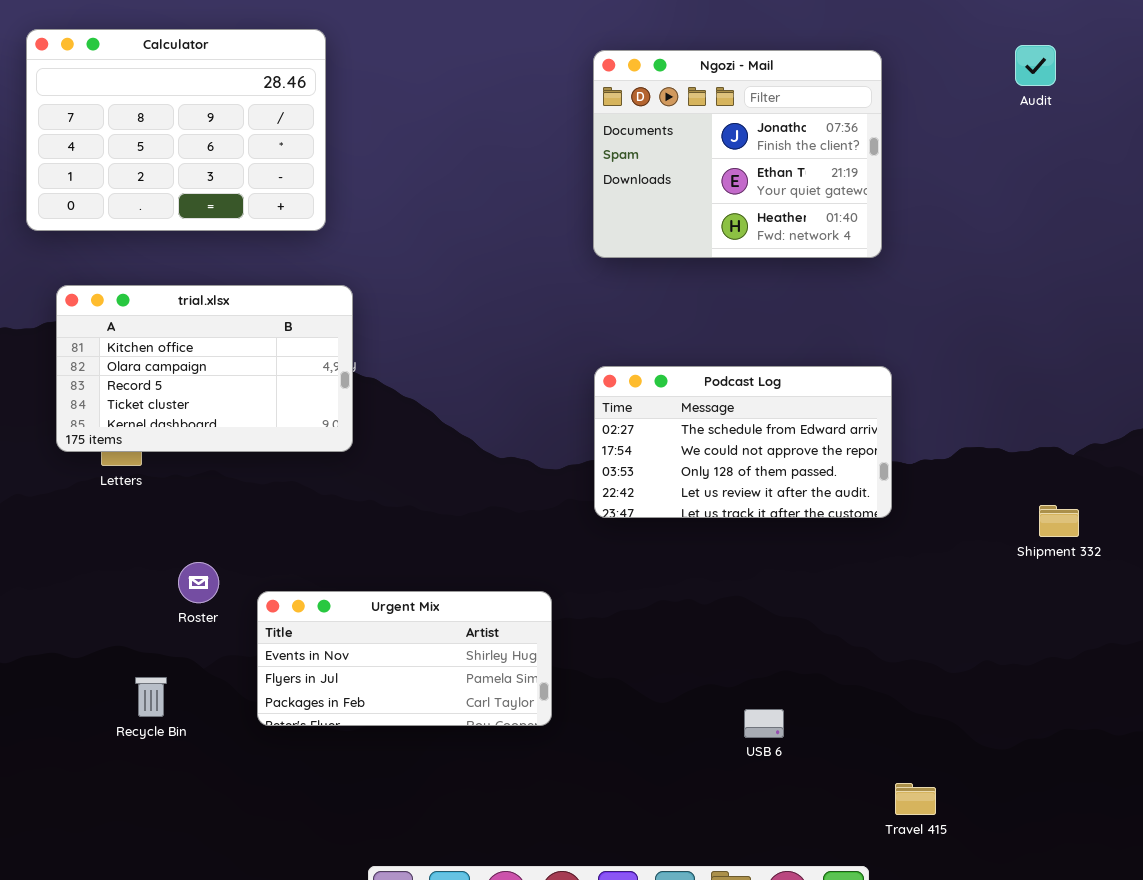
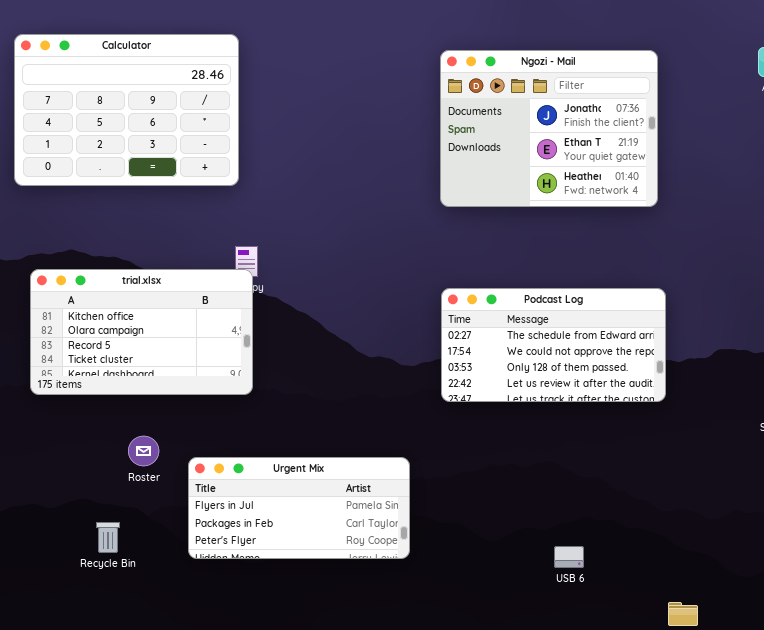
trial.xlsx: [56,285,353,452] -> [30,269,253,395], moved
Urgent Mix: [257,591,552,726] -> [188,457,410,559], scrolled down 1 row

